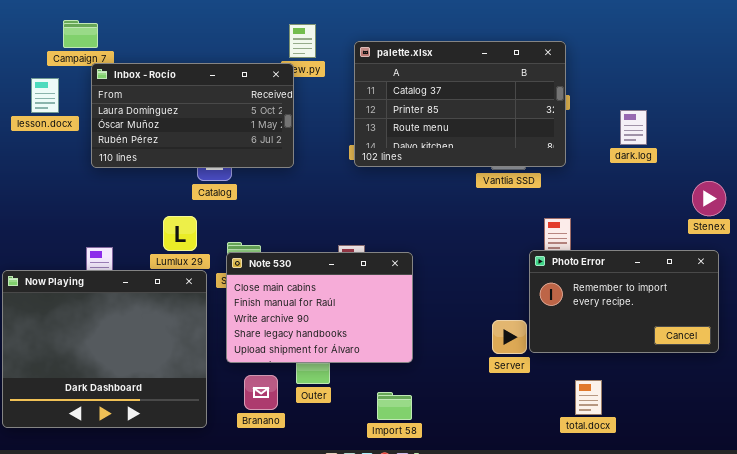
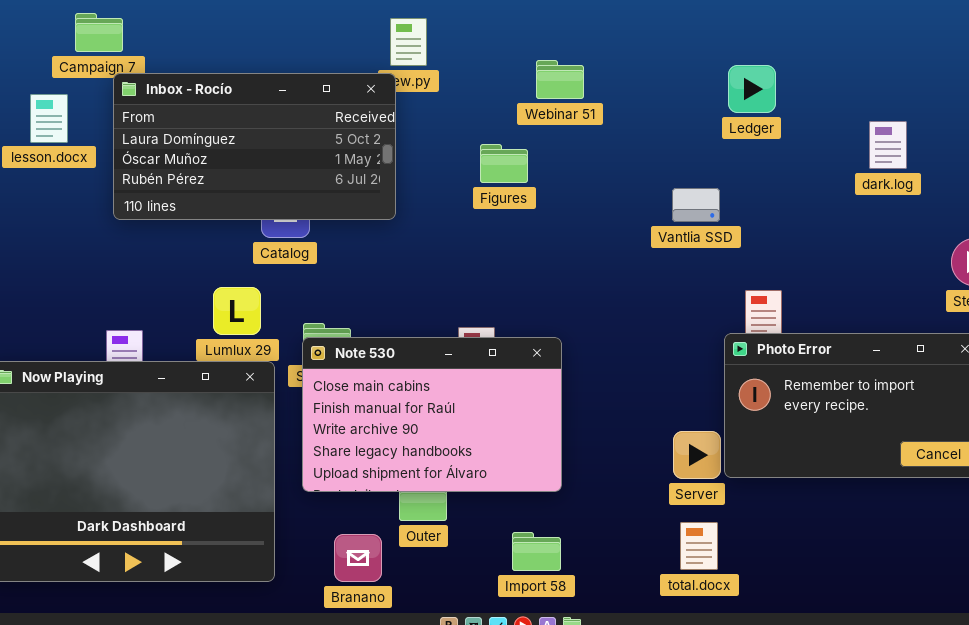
palette.xlsx: [354,41,566,167] -> none, closed
dark.log: [620,110,647,145] -> [869,121,907,169], moved
Branano: [244,375,278,410] -> [334,534,382,582], moved
total.docx: [575,380,602,415] -> [680,522,718,570], moved

